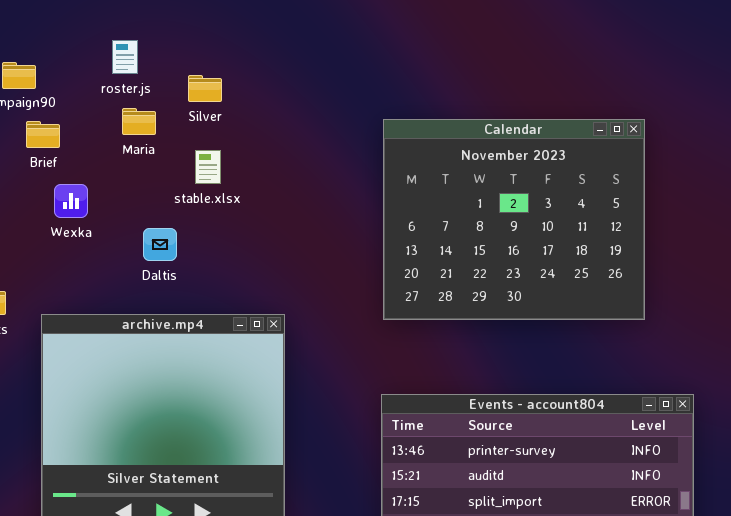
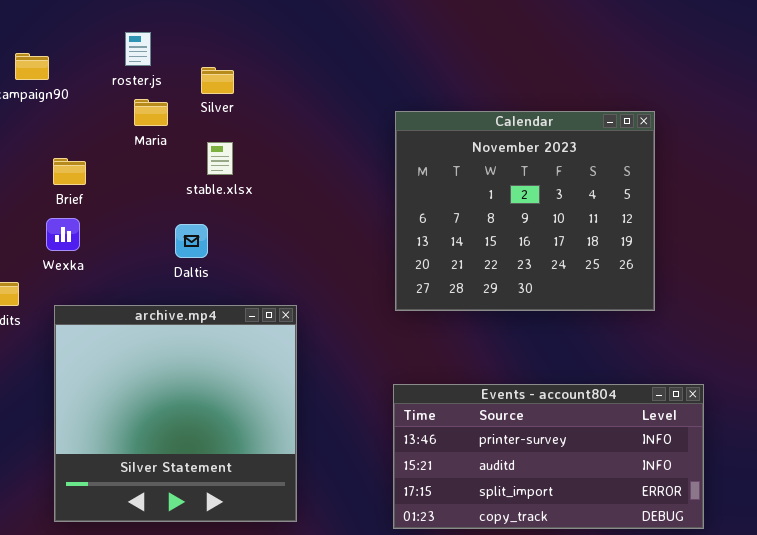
Brief: [26,121,60,148] -> [53,158,86,185], moved
Wexka: [54,184,88,218] -> [46,218,80,251], moved
Daltis: [143,228,177,261] -> [175,224,208,258], moved

